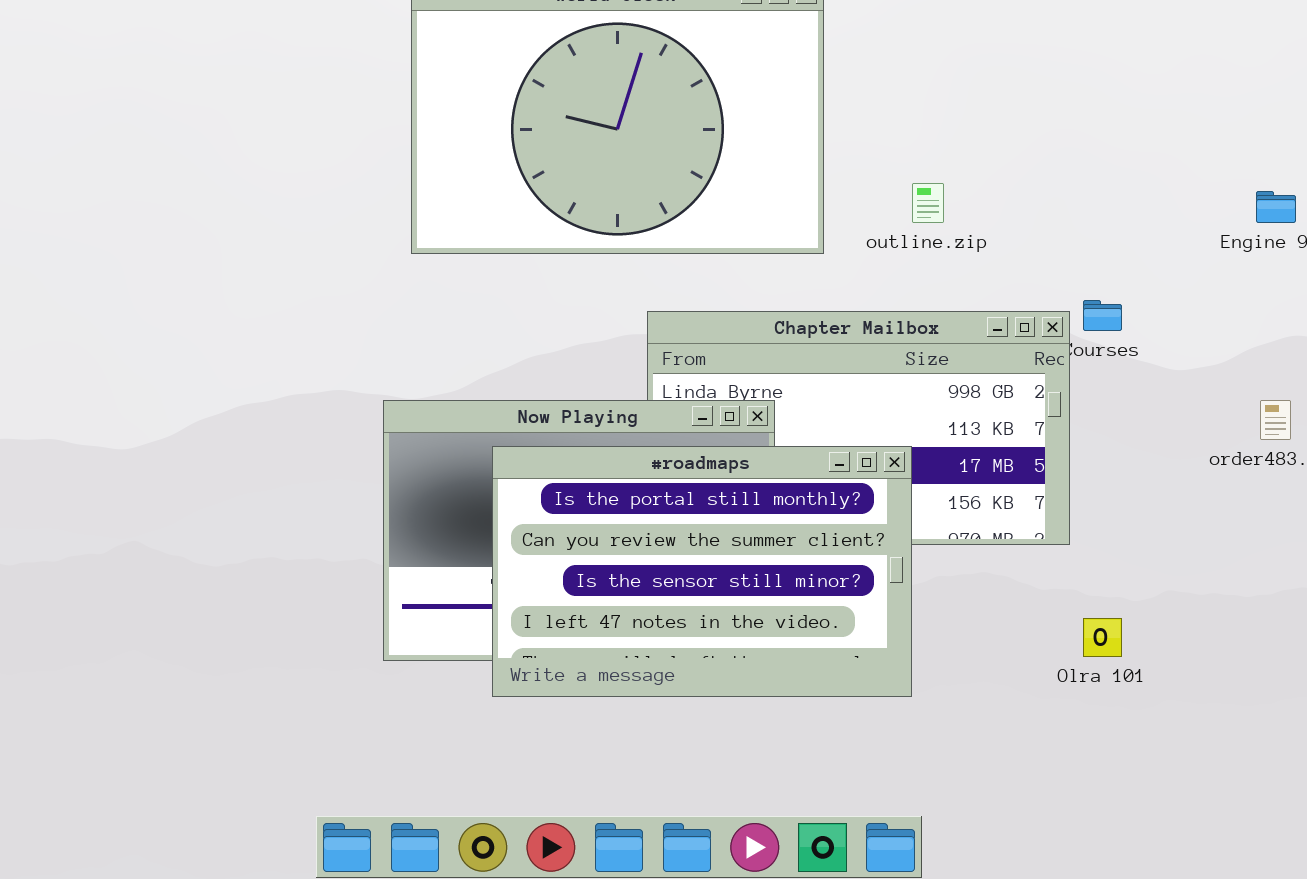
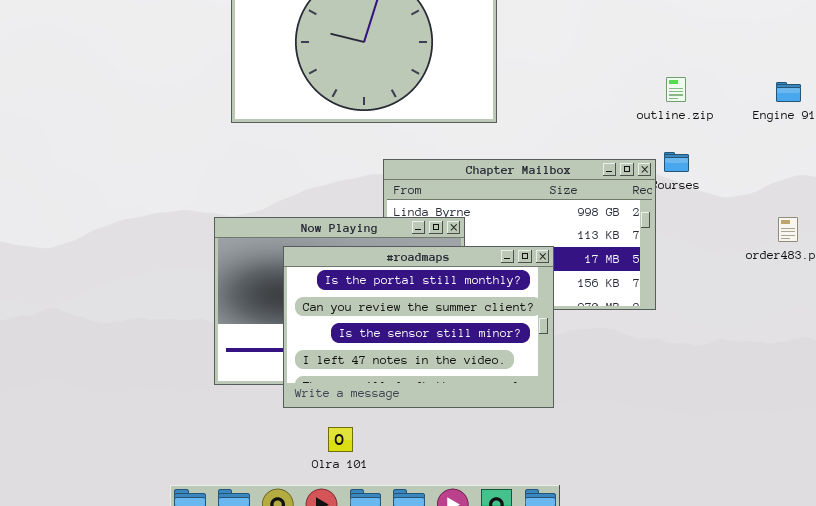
outline.zip: [912,183,944,223] -> [666,77,686,102], moved
Olra 101: [1083,618,1122,657] -> [328,427,353,452], moved

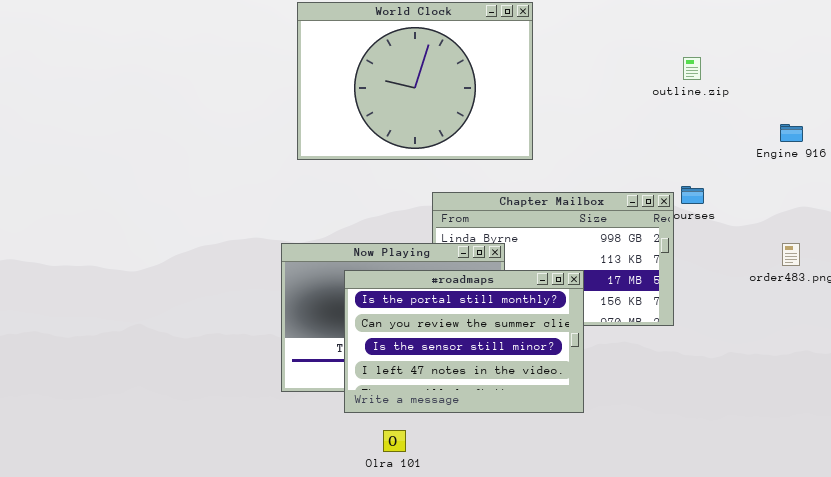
outline.zip: [666,77,686,102] -> [683,57,701,80], moved

